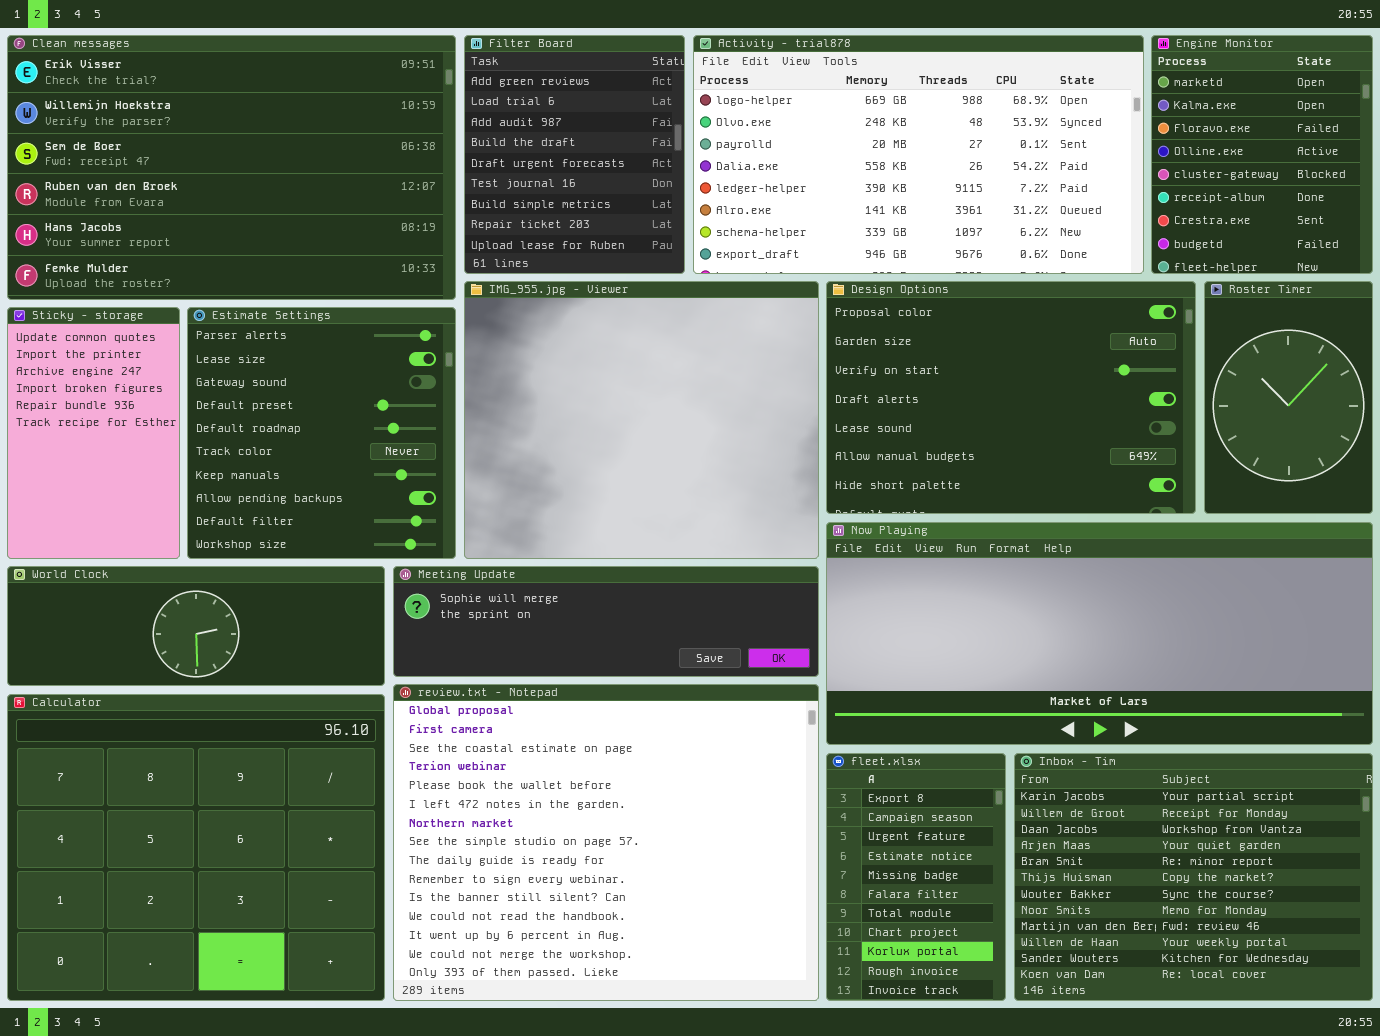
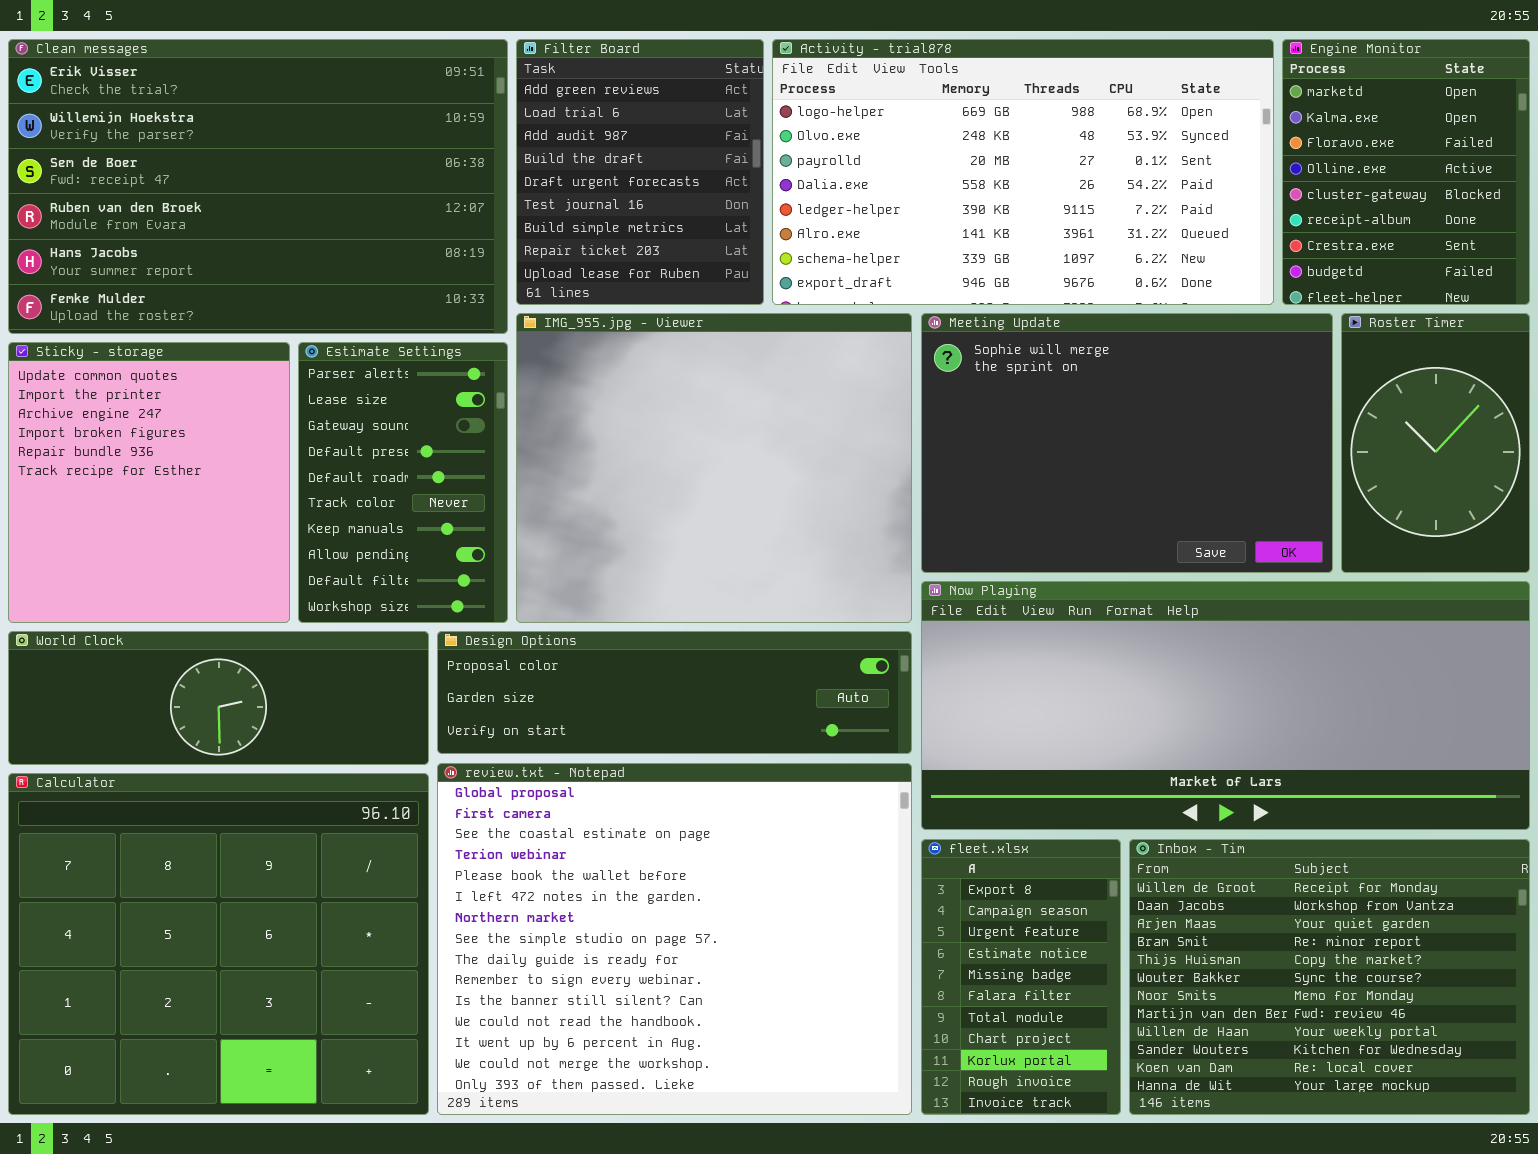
Design Options: [826,281,1196,514] -> [437,631,912,754], moved, resized
Sticky - storage: [7,307,180,559] -> [8,342,290,623], resized
Estimate Settings: [187,307,456,559] -> [298,342,508,623], resized
Meeting Update: [393,566,819,677] -> [921,313,1333,573], moved, resized
Inbox - Tim: [1014,753,1373,1001] -> [1129,839,1530,1115], scrolled down 1 row

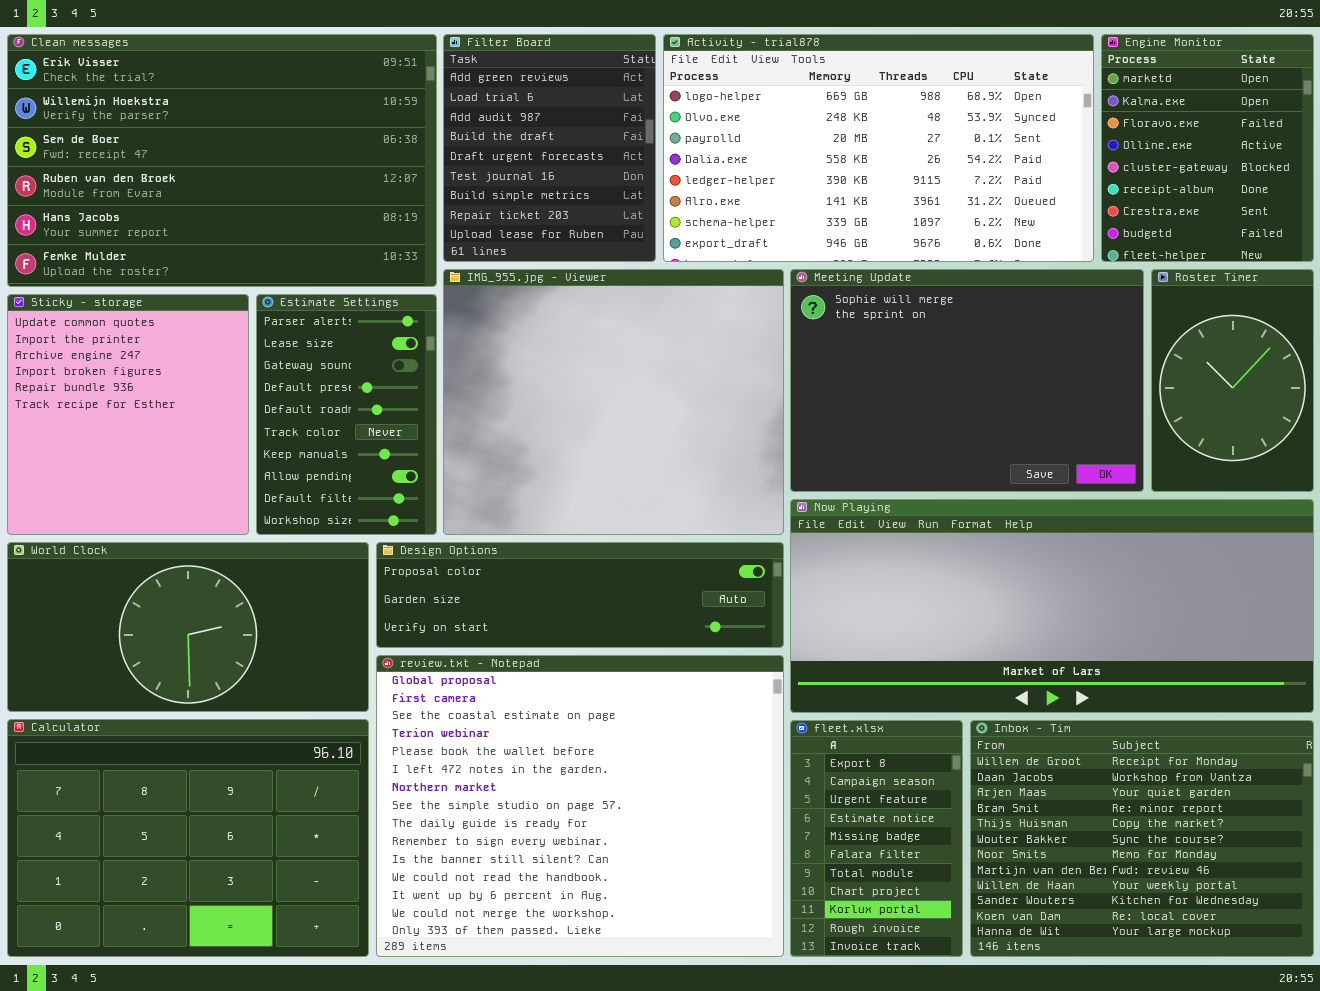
World Clock: [8,631,429,765] -> [7,542,369,712], resized
Calculator: [8,773,429,1115] -> [7,719,369,957], resized

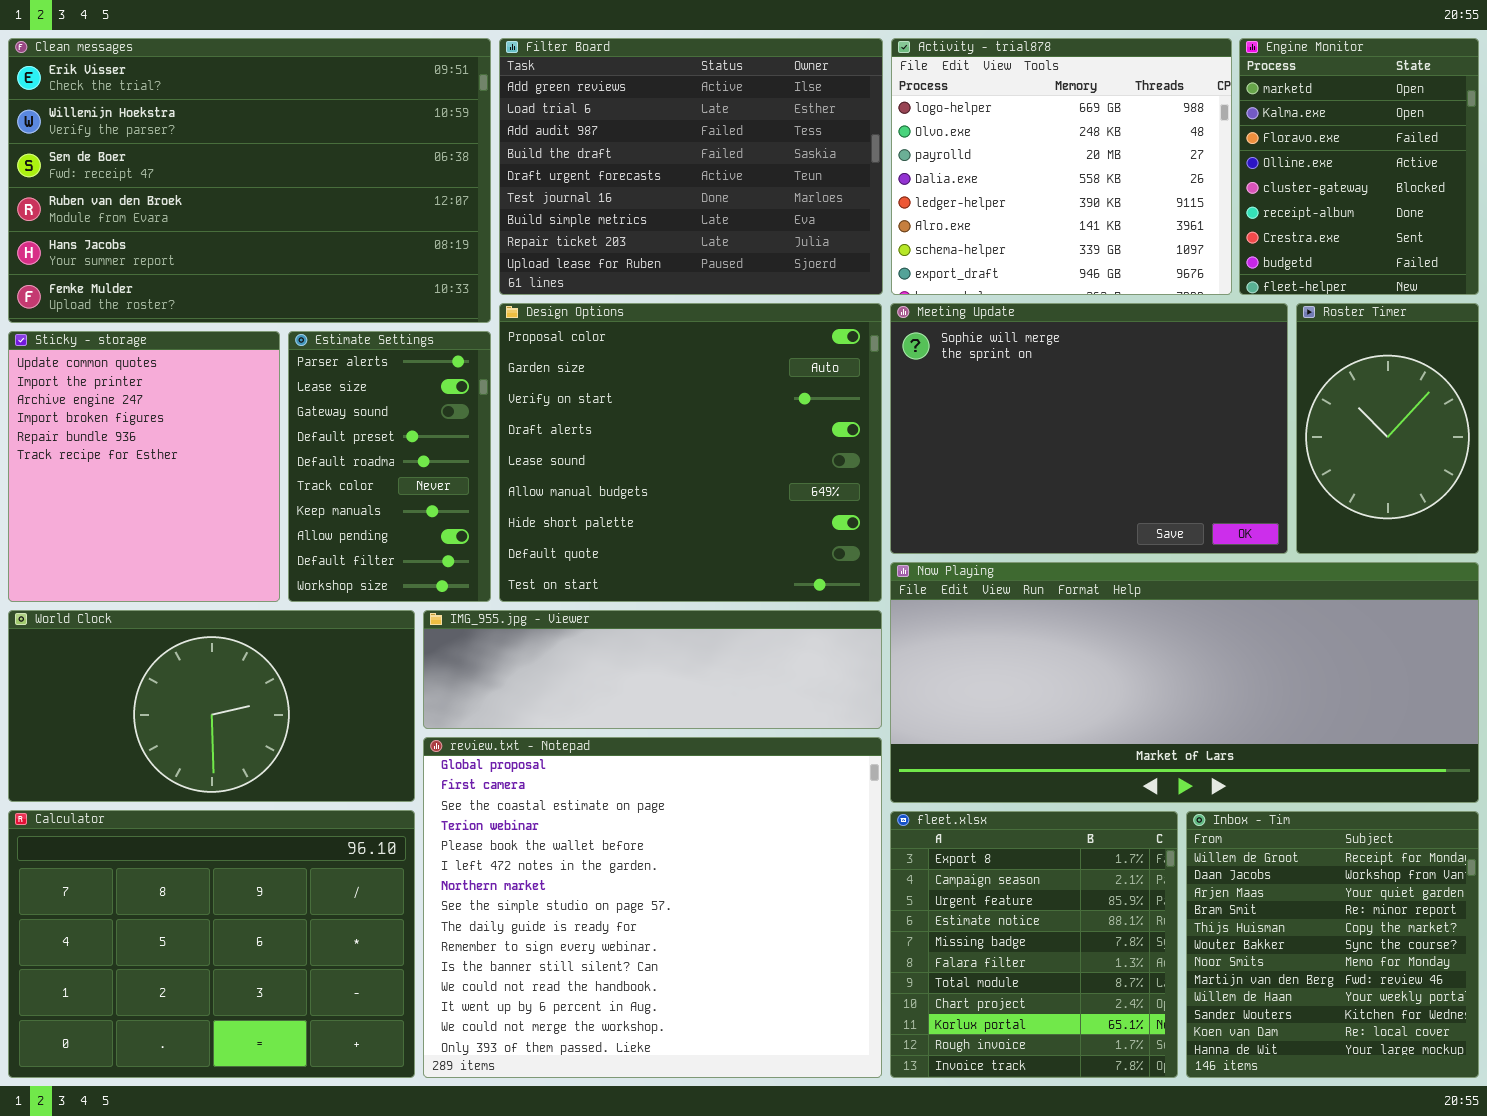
Filter Board: [443,34,656,262] -> [499,38,883,295], resized
Activity - trial878: [663,34,1094,262] -> [891,38,1232,295], resized
IMG_955.jpg - Viewer: [443,269,784,535] -> [423,610,882,729], moved, resized
Design Options: [376,542,784,648] -> [499,303,882,602], moved, resized
fleet.xlsx: [790,720,963,957] -> [890,811,1178,1078], resized
Inbox - Tim: [970,720,1314,957] -> [1186,811,1479,1078], resized

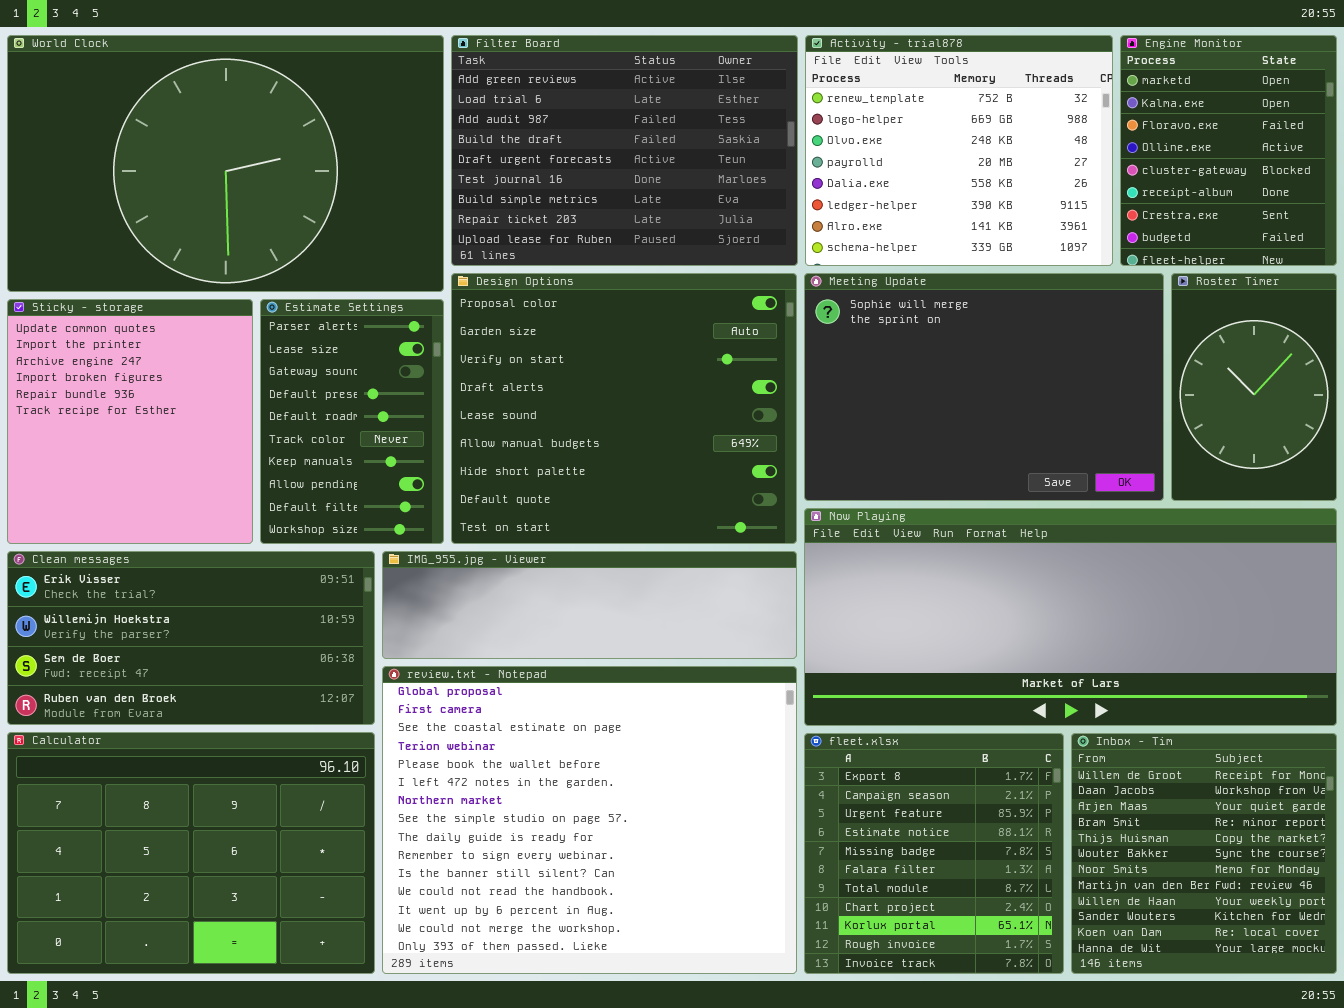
Clean messages: [8,38,491,323] -> [7,551,375,725], moved, resized
Activity - trial878: [891,38,1232,295] -> [805,35,1113,266], scrolled up 1 row
World Clock: [8,610,415,802] -> [7,35,444,292], moved, resized

